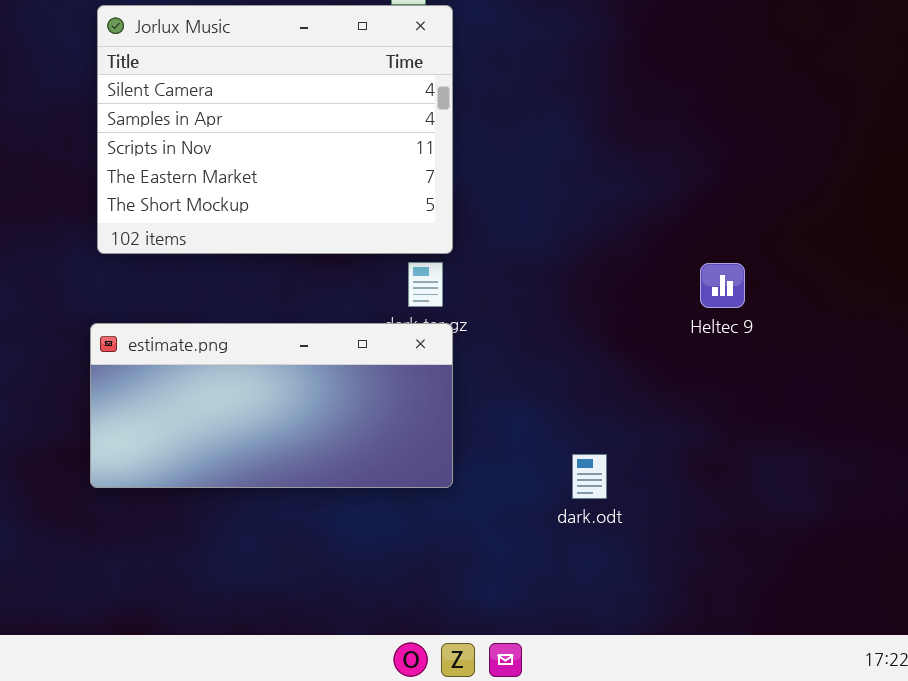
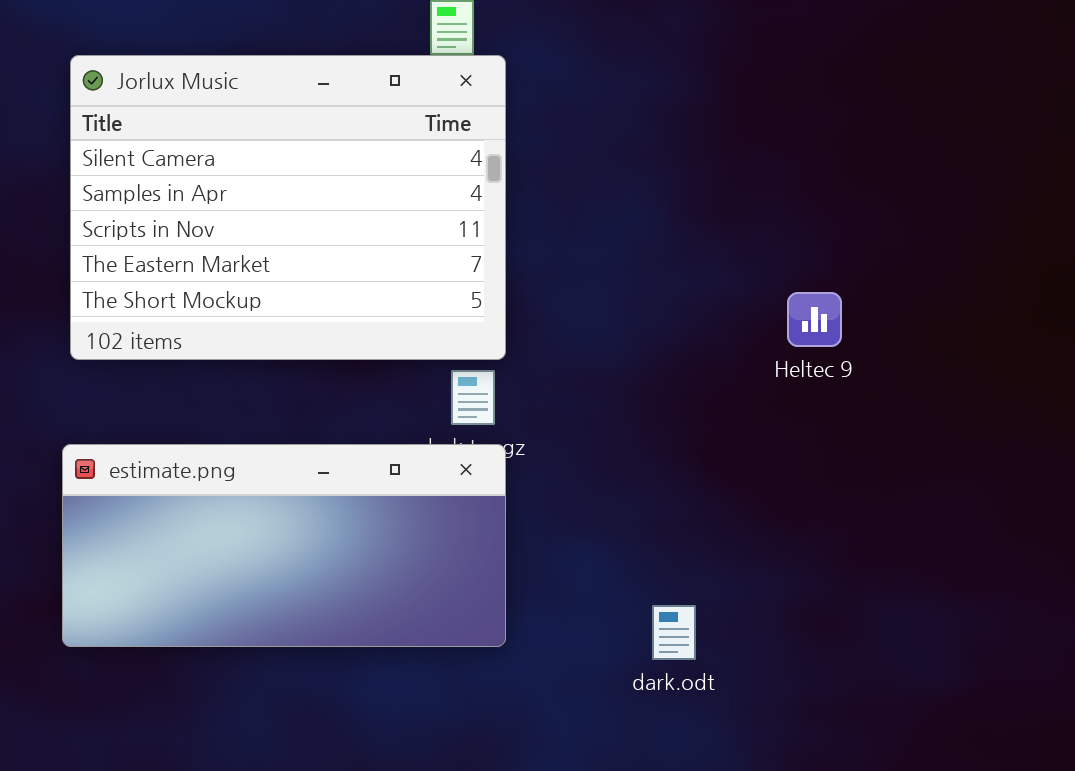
Heltec 9: [700,263,745,308] -> [787,292,842,347], moved

